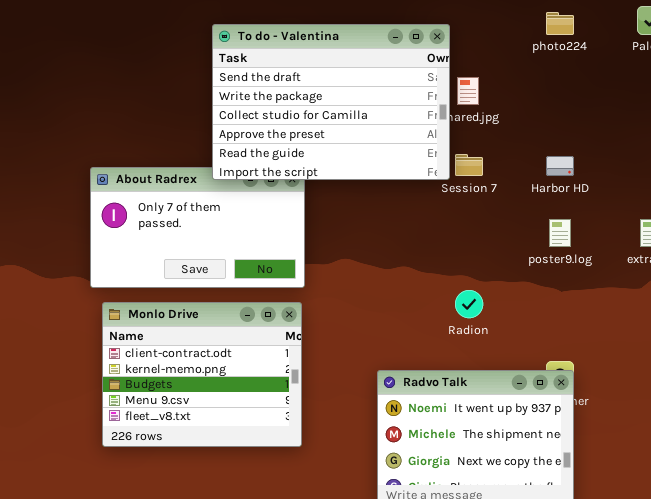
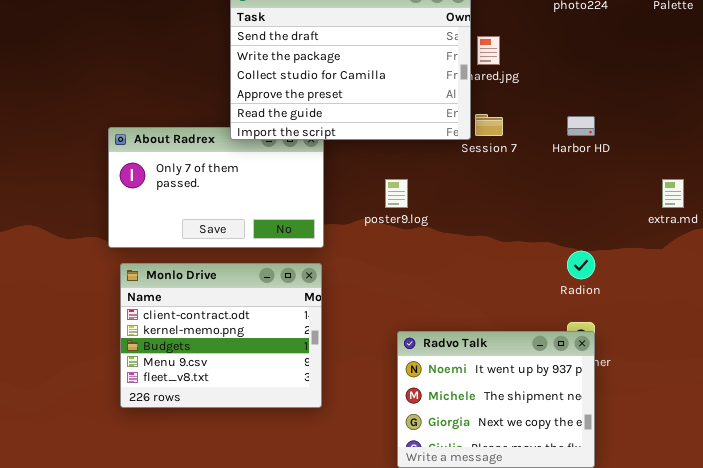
poster9.log: [549,219,571,247] -> [385,179,408,208], moved
Radion: [455,290,483,318] -> [567,251,595,279], moved

